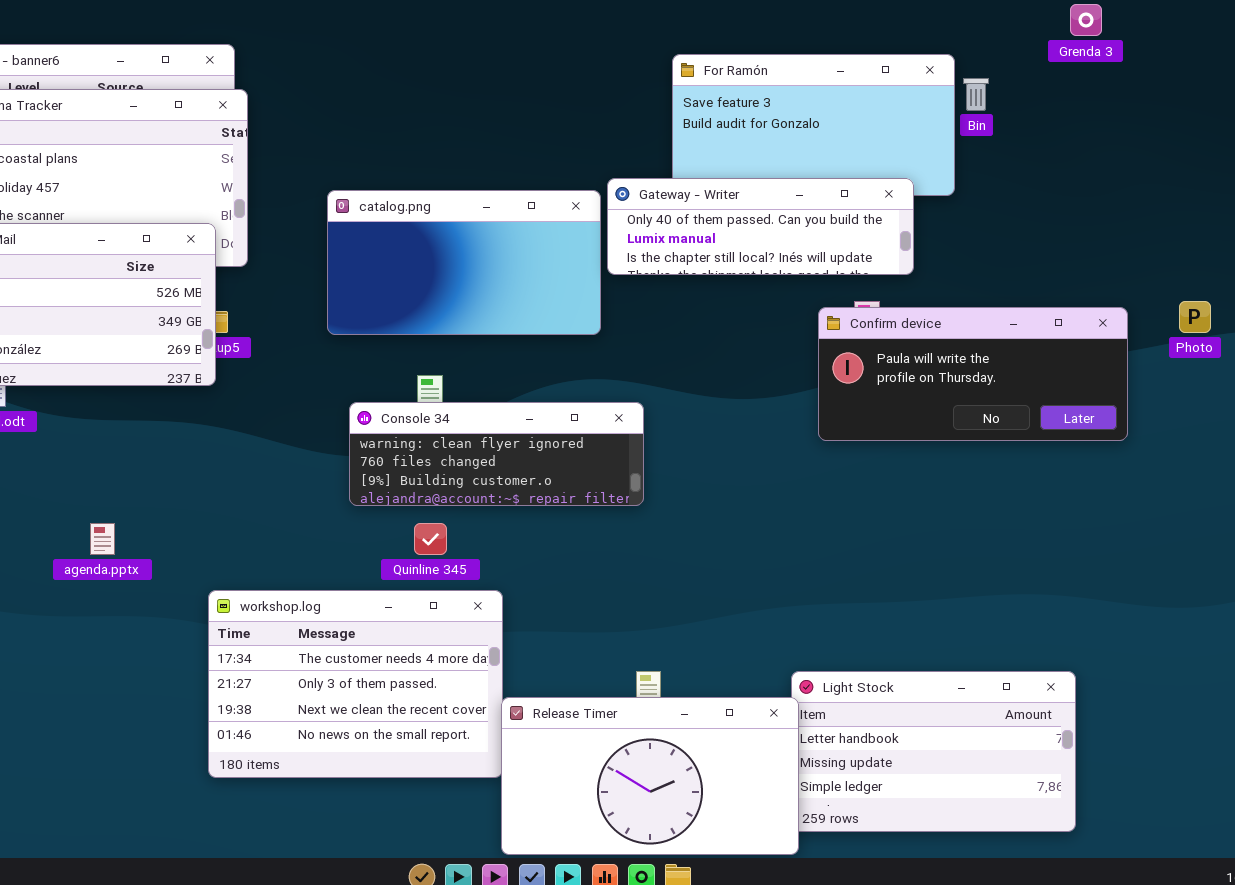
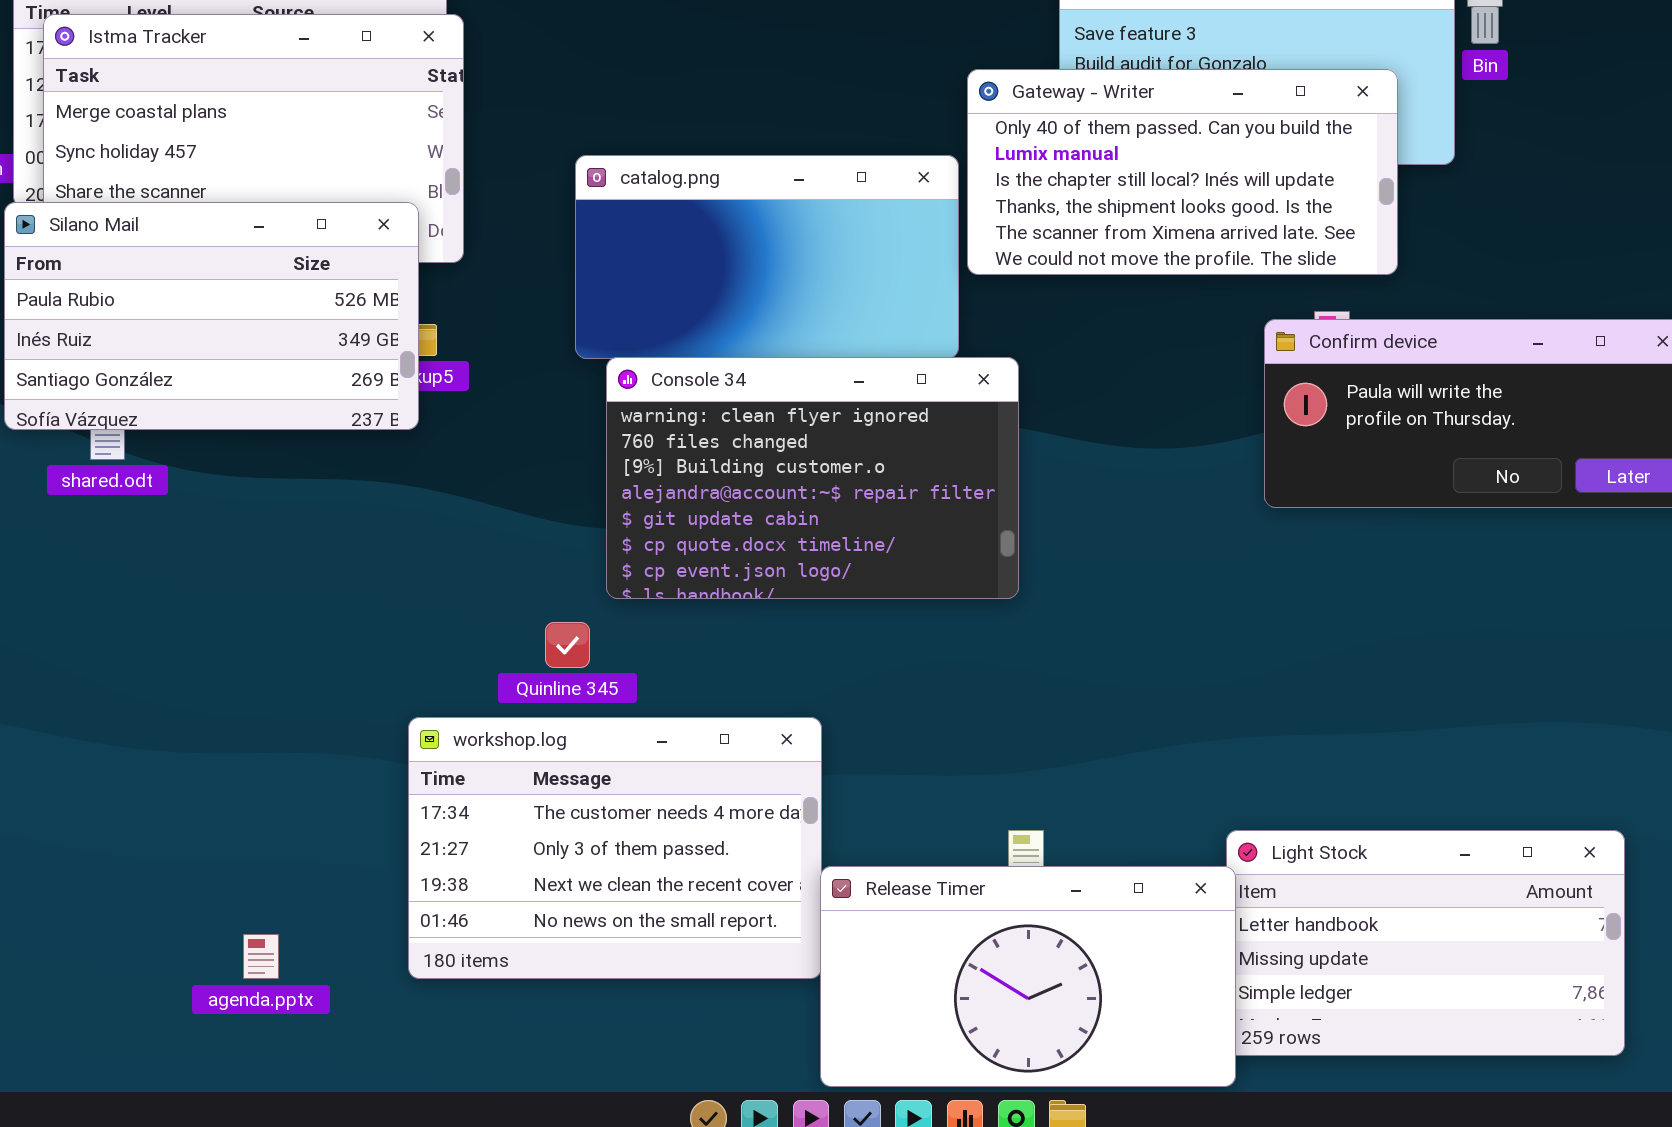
Gateway - Writer: [607,178,914,275] -> [967,69,1398,275], resized
Console 34: [349,402,644,506] -> [606,357,1019,599], resized
agenda.pptx: [90,523,115,555] -> [243,934,279,979], moved
Quinline 345: [414,523,447,555] -> [545,622,590,668], moved

